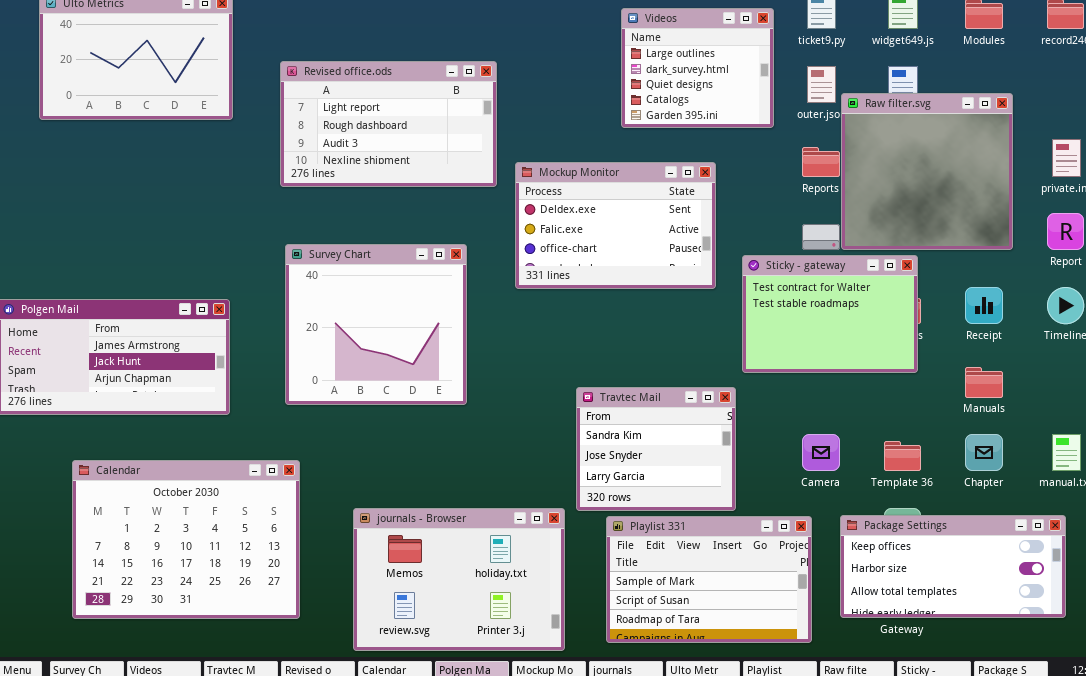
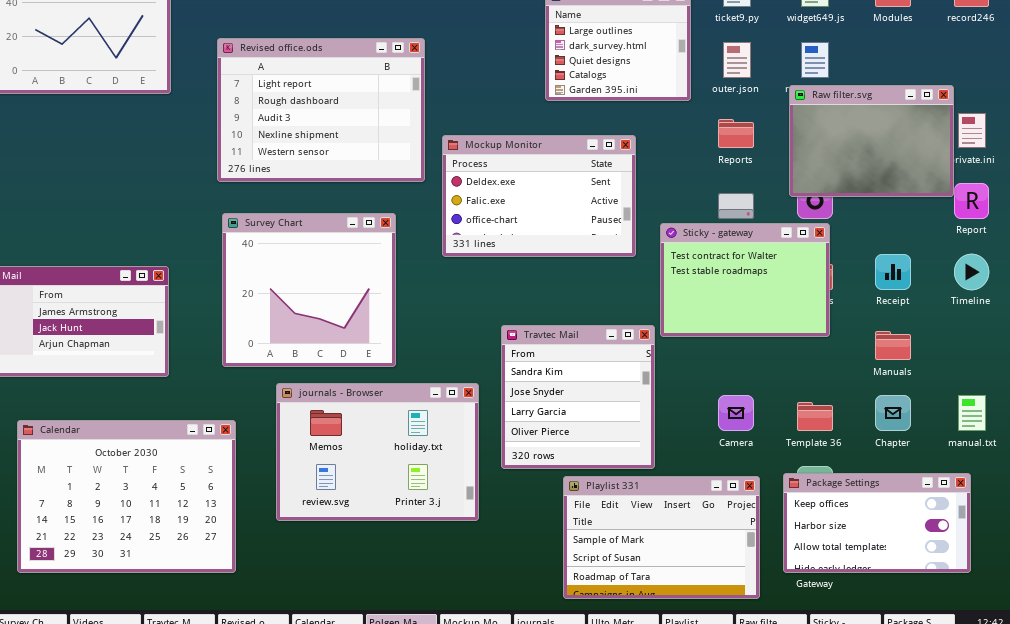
Revised office.ods: [280,61,497,187] -> [217,38,425,182], resized
Raw filter.svg: [841,93,1013,250] -> [789,85,954,197], moved, resized
Travtec Mail: [576,387,736,511] -> [501,325,655,469], resized
journals - Browser: [353,508,565,651] -> [276,383,479,521], moved
Package Settings: [840,515,1066,618] -> [783,473,971,573], resized
Playlist 331: [606,516,812,643] -> [563,476,760,599], moved

